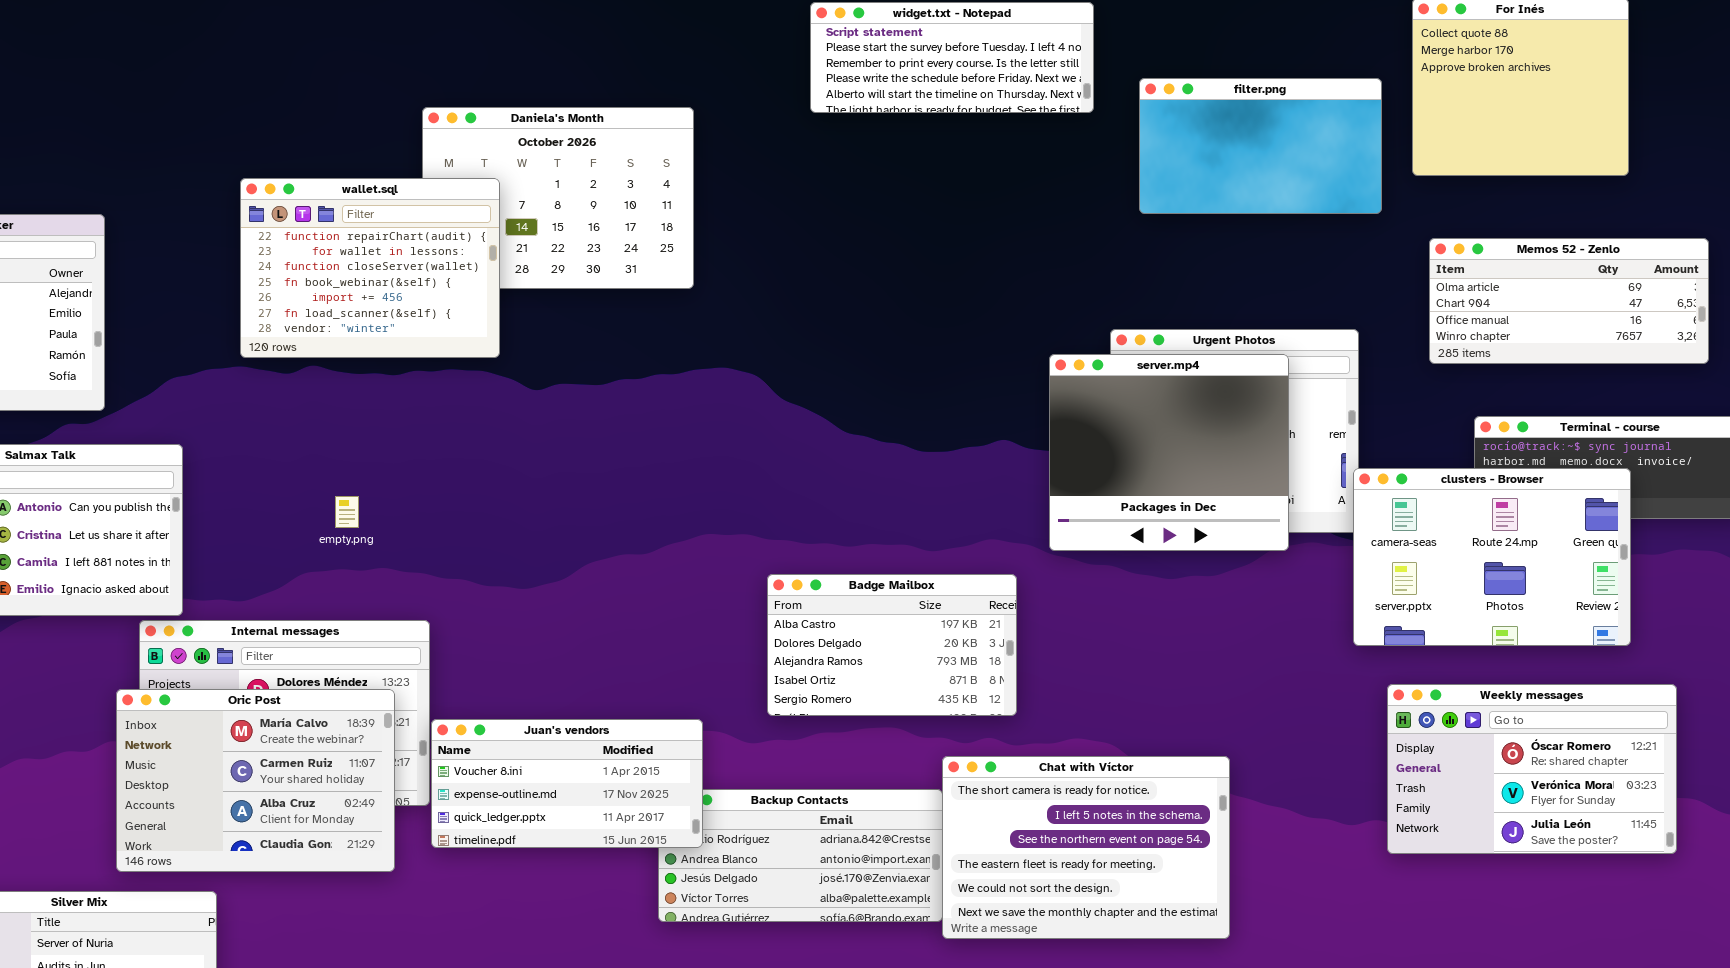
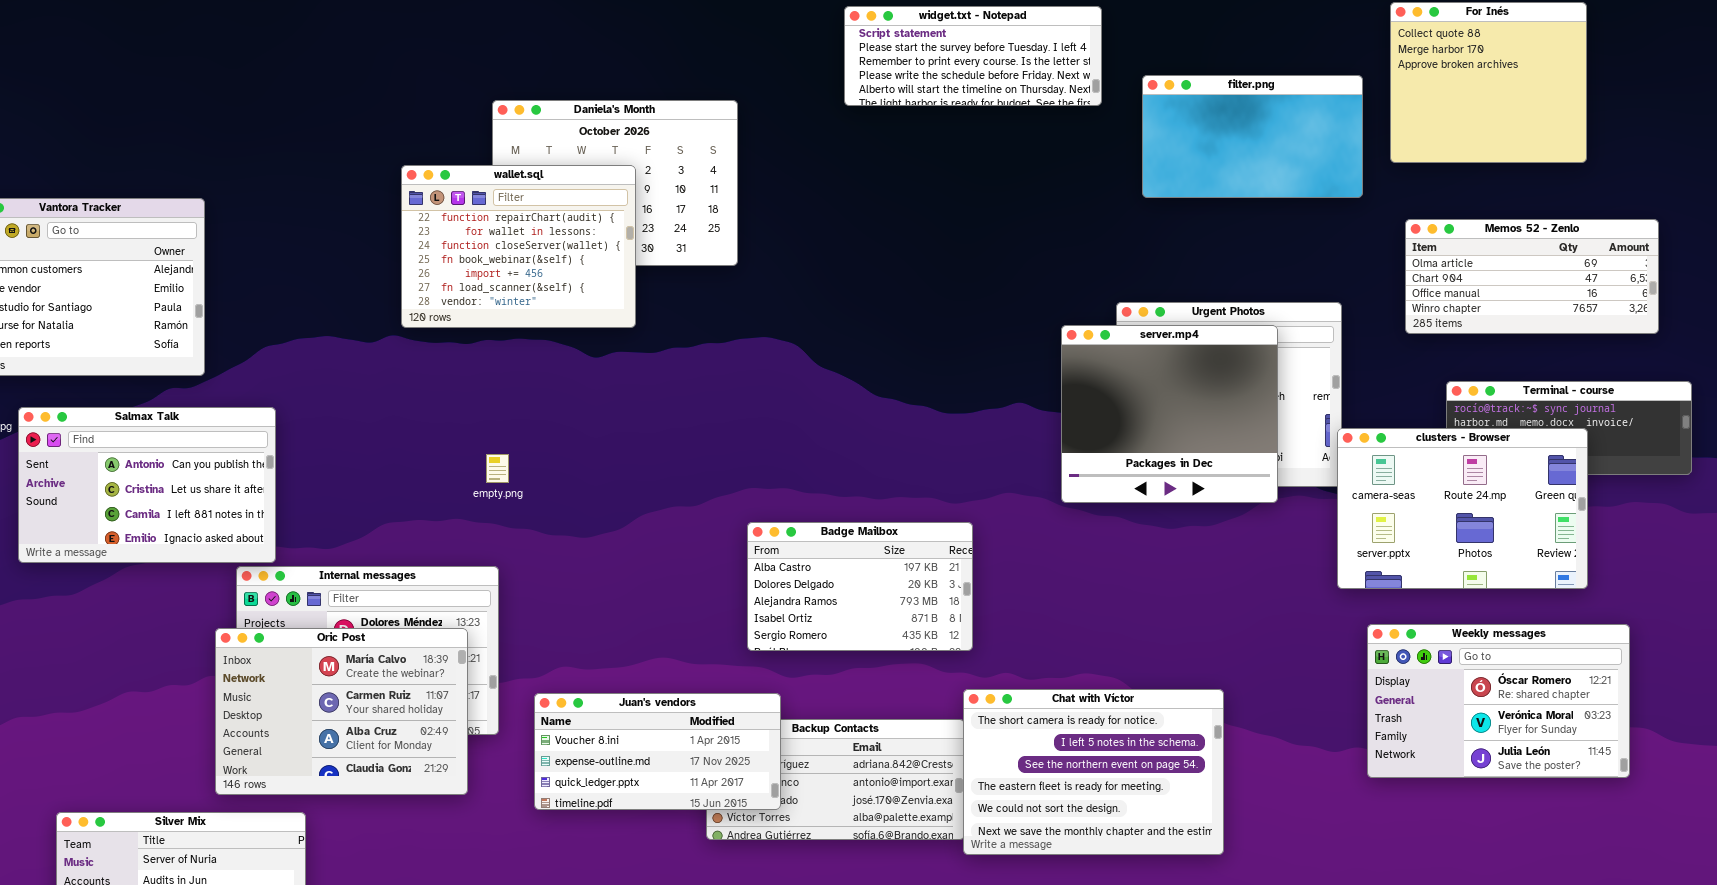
wallet.sql: [240,178,500,358] -> [401,165,636,328], moved
empty.png: [335,496,359,528] -> [486,454,509,483], moved
Badge Mailbox: [767,574,1017,716] -> [747,522,973,651], moved
Juan's vendors: [431,719,703,848] -> [534,693,781,810], moved

